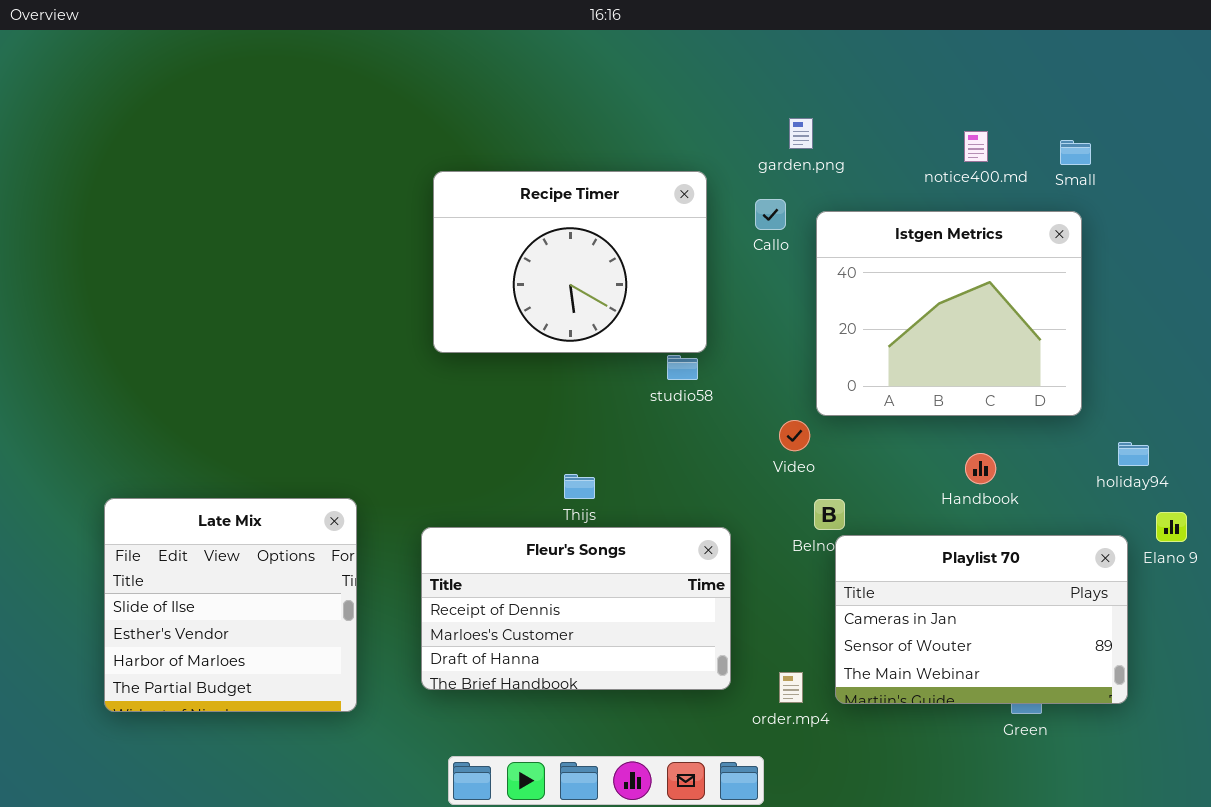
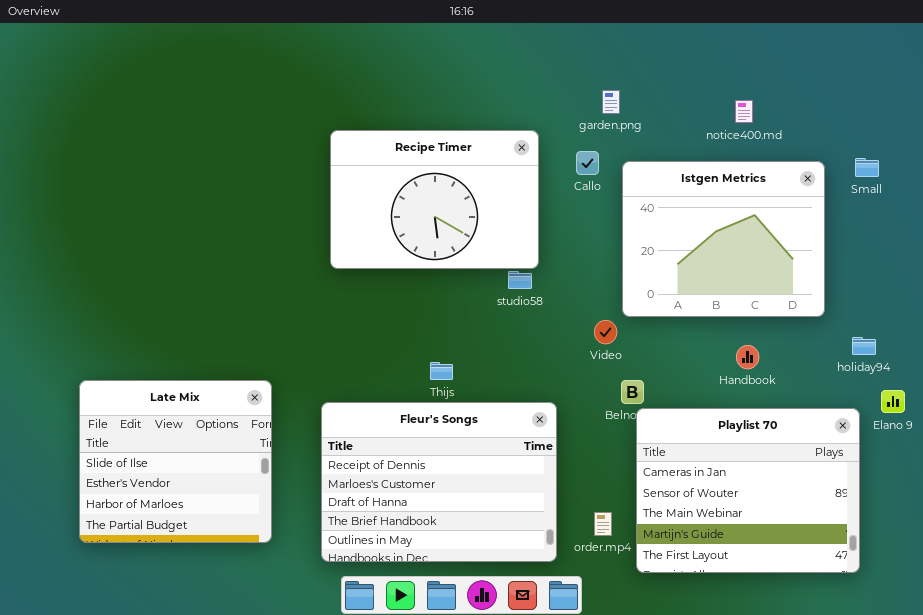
Small: [1060,140,1091,165] -> [855,158,879,177], moved
Fleur's Songs: [421,527,731,690] -> [321,402,557,562], resized
Playlist 70: [835,535,1128,704] -> [636,408,860,573], resized

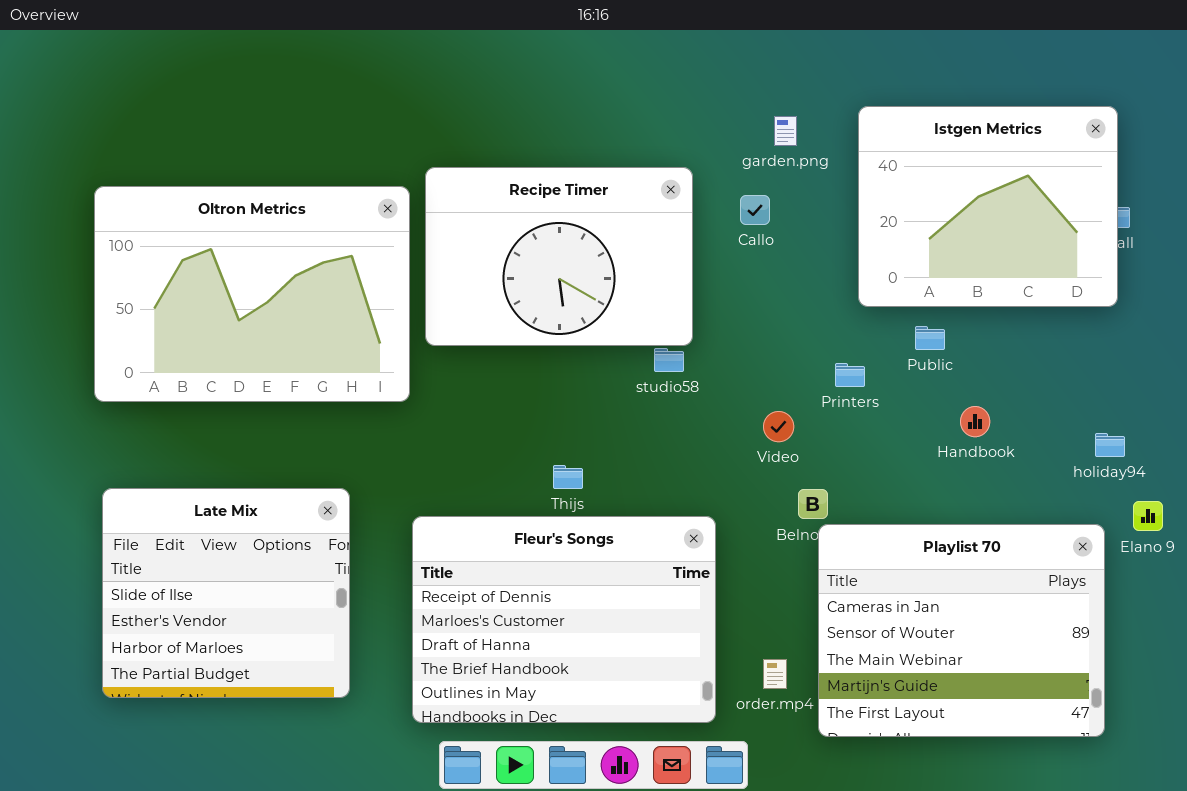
Oltron Metrics: none -> [94,186,410,402], opened
Istgen Metrics: [622,161,825,317] -> [858,106,1118,307], moved
Handbook: [736,345,759,369] -> [960,406,990,437], moved

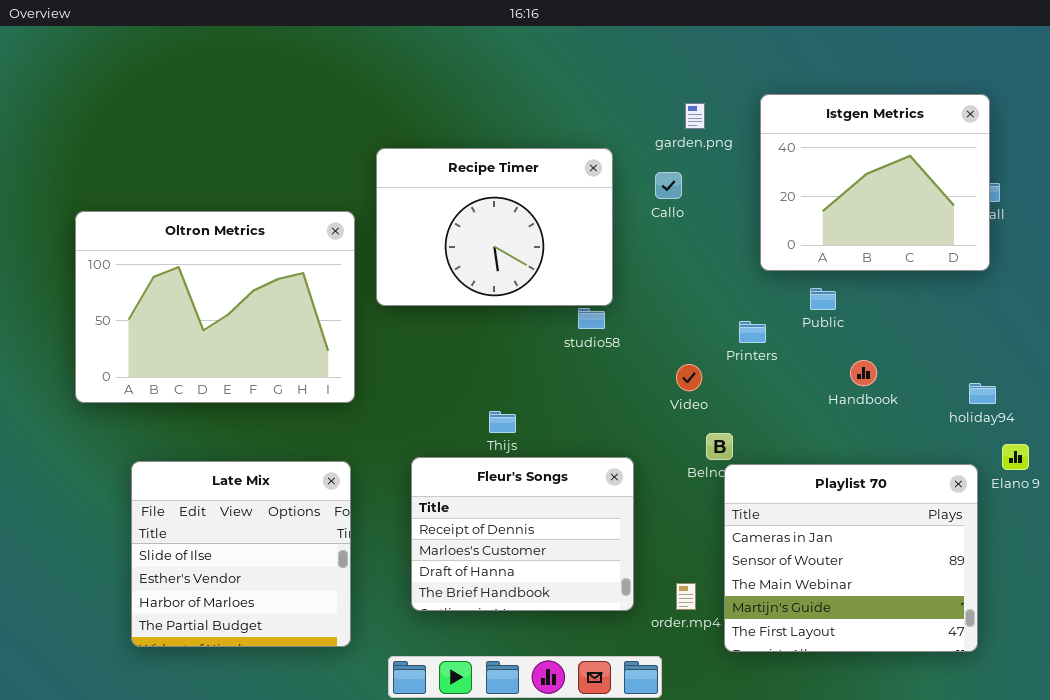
Oltron Metrics: [94,186,410,402] -> [75,211,355,403], moved
Late Mix: [102,488,350,698] -> [131,461,351,647], moved
Fleur's Songs: [412,516,716,723] -> [411,457,634,611], resized

